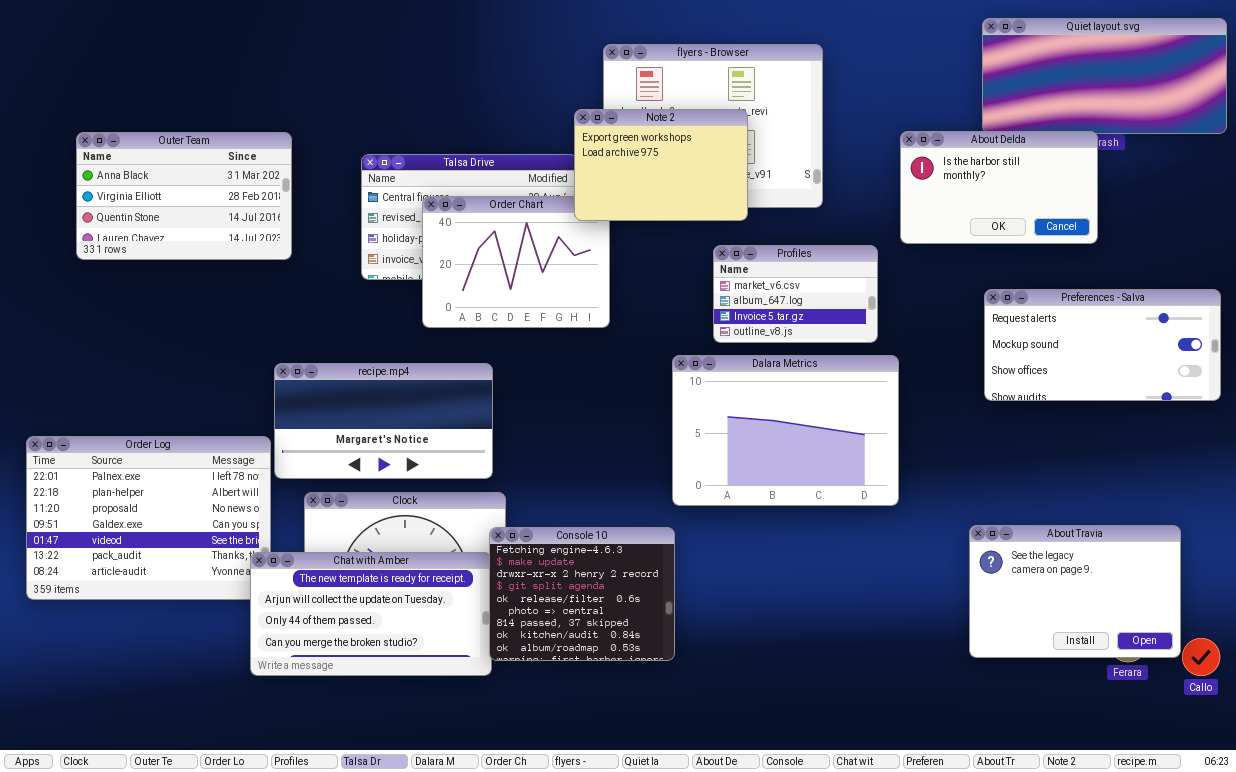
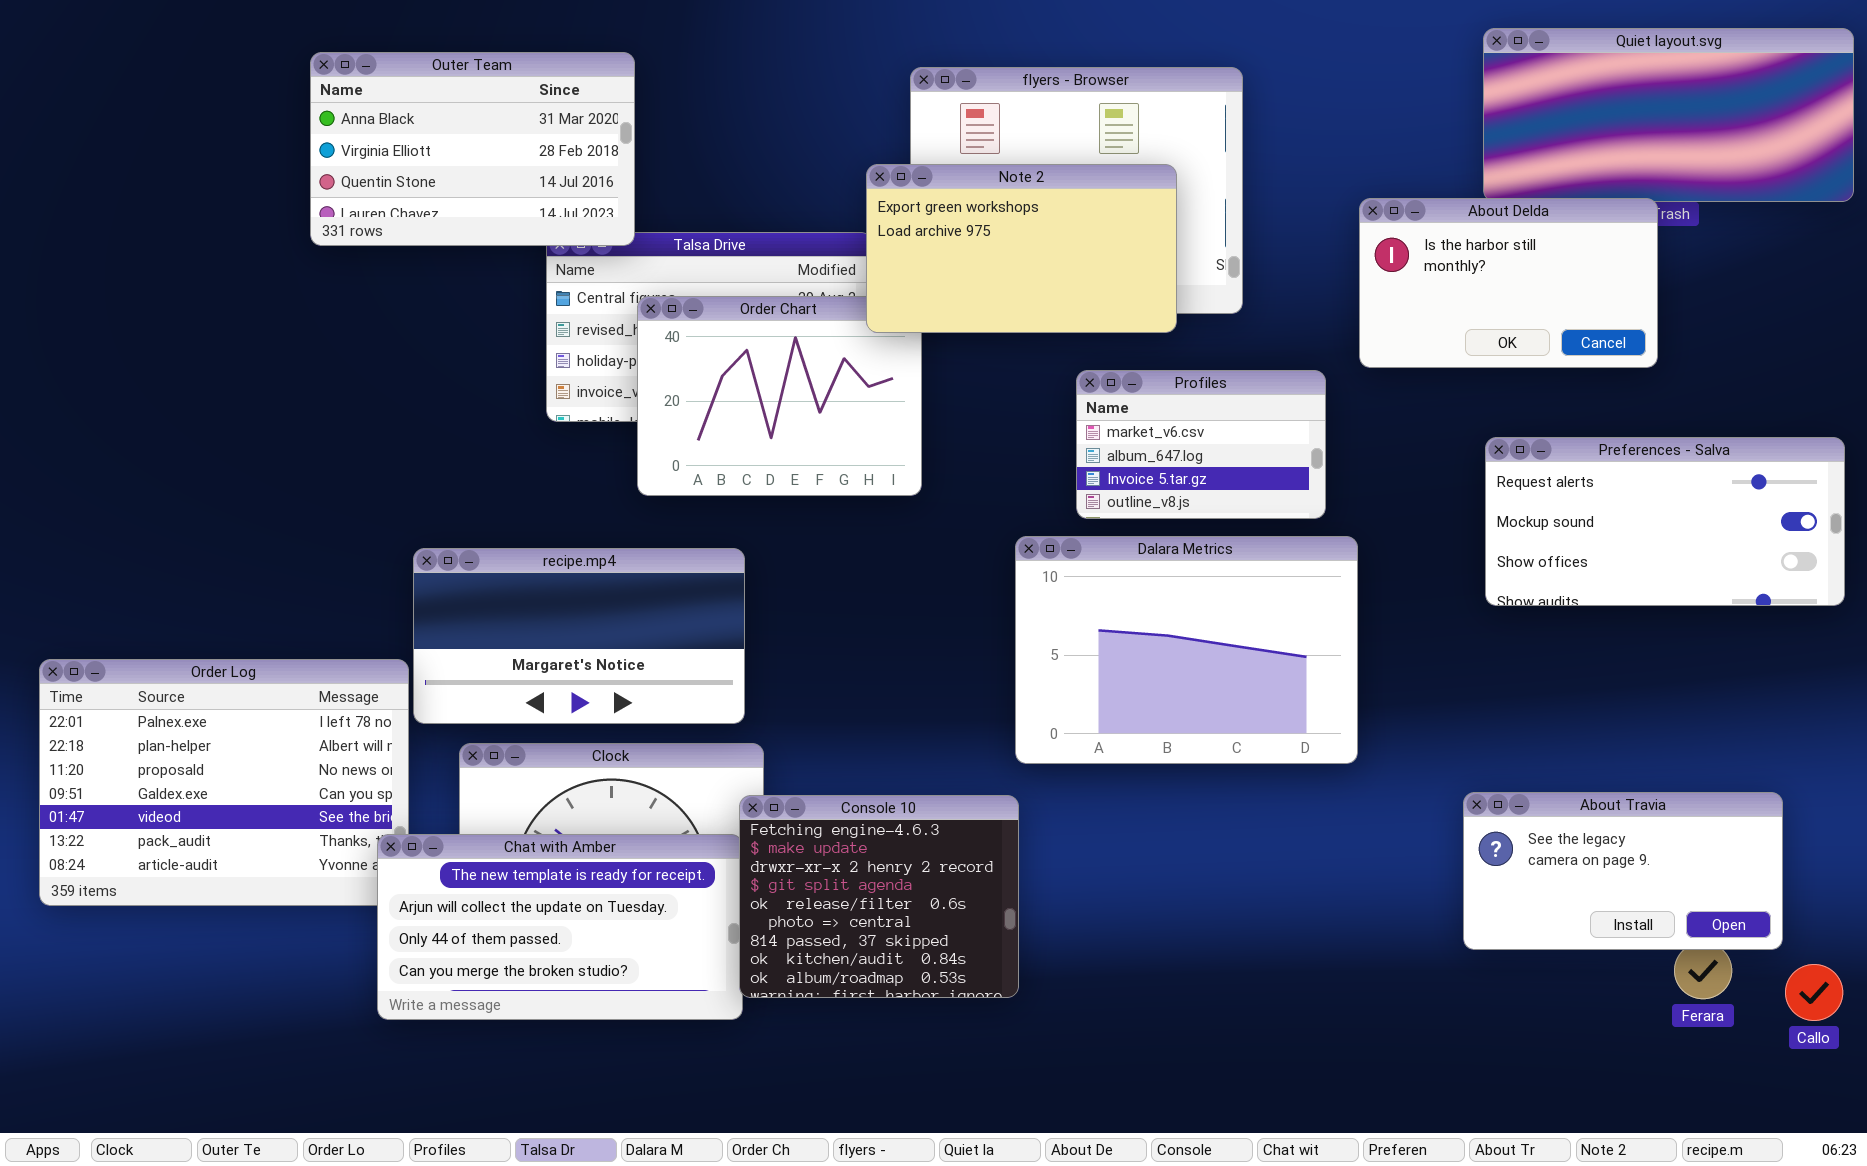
Note 2: [574,109,748,221] -> [866,164,1177,333], resized
Outer Team: [76,132,292,260] -> [310,52,635,246], moved
About Travia: [969,525,1181,658] -> [1463,792,1783,950], resized

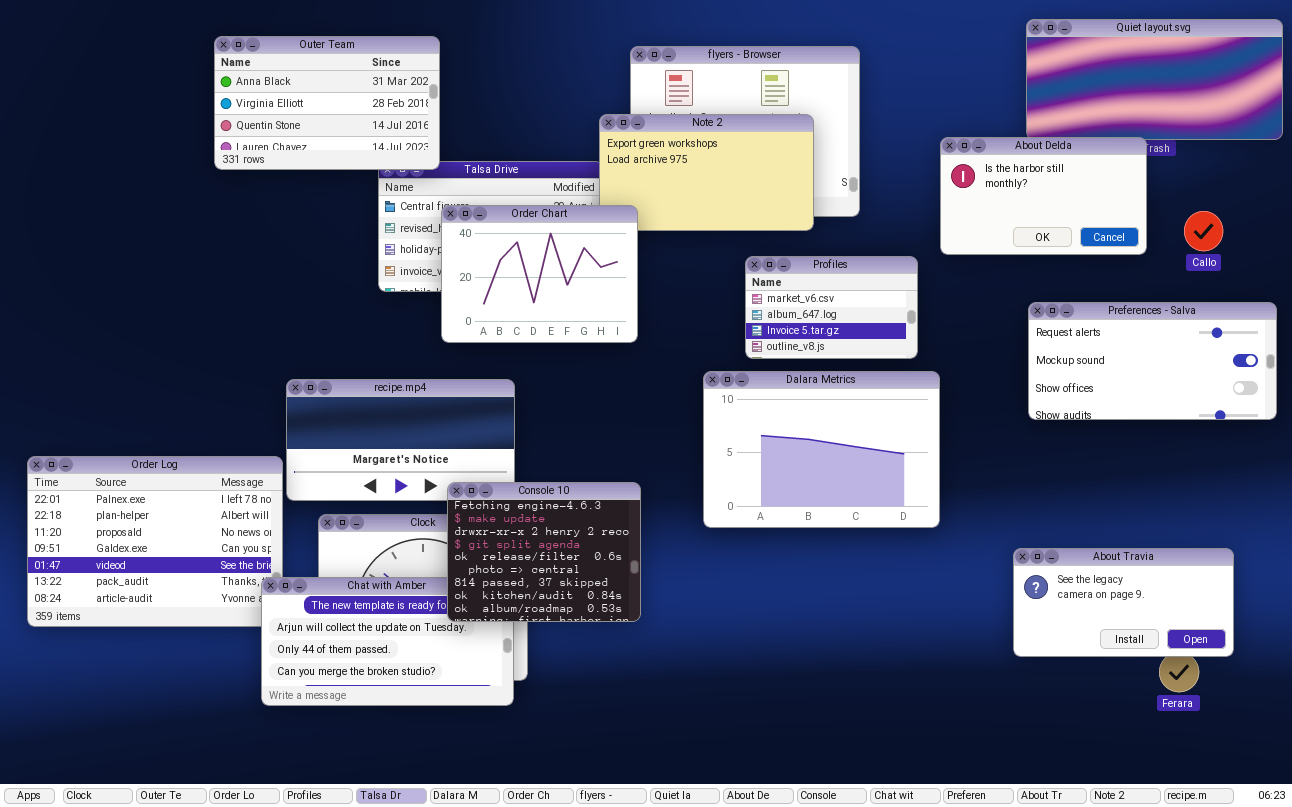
Order Chart: [637,296,922,496] -> [441,205,638,343], raised
Console 10: [739,795,1019,998] -> [447,482,641,622], moved
Callo: [1785,964,1843,1021] -> [1184,211,1223,251], moved

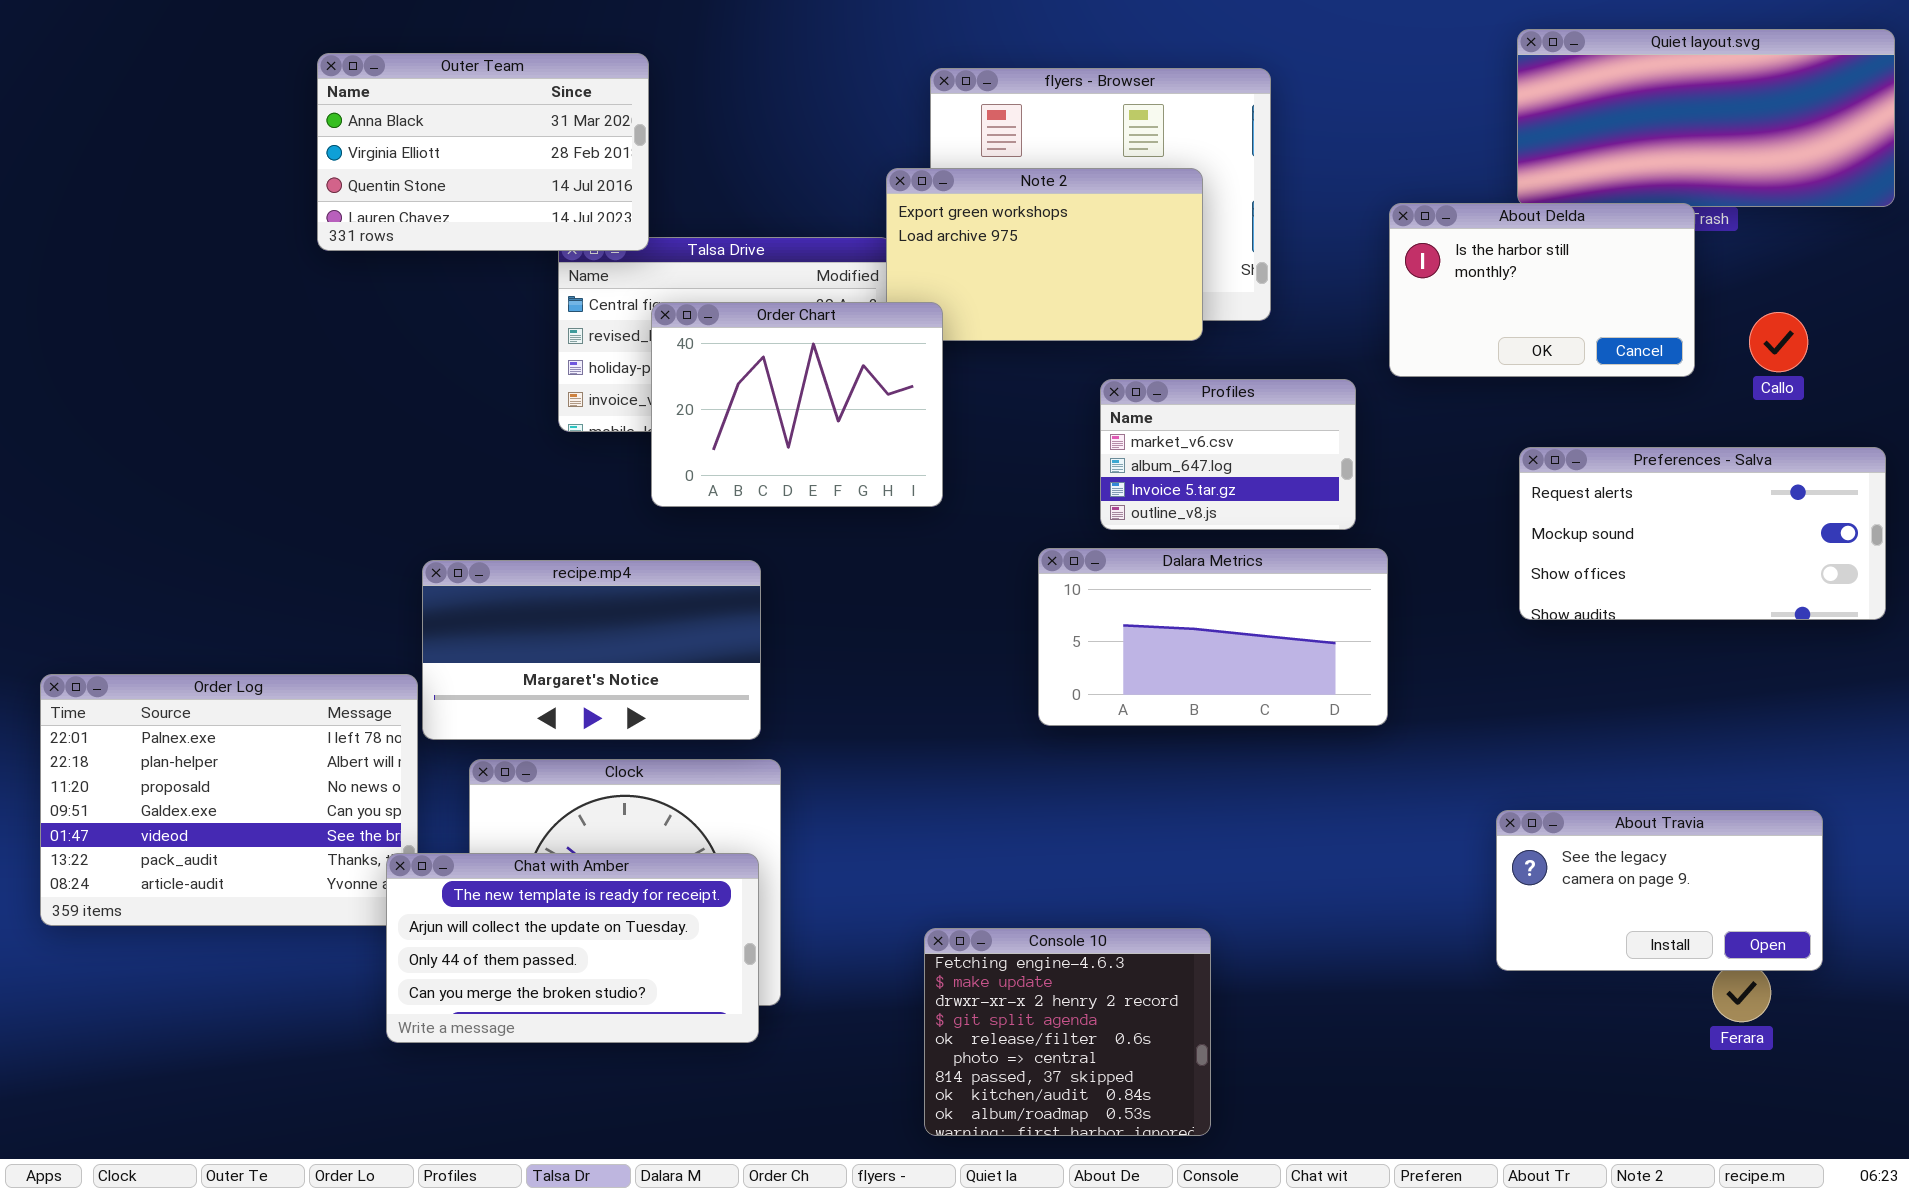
Dalara Metrics: [703,371,940,528] -> [1038,548,1388,726], resized
Console 10: [447,482,641,622] -> [924,928,1211,1136], moved

